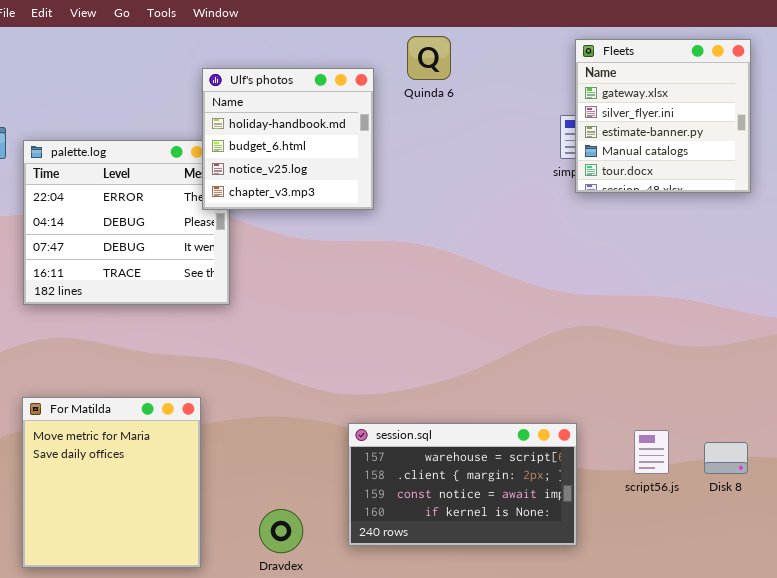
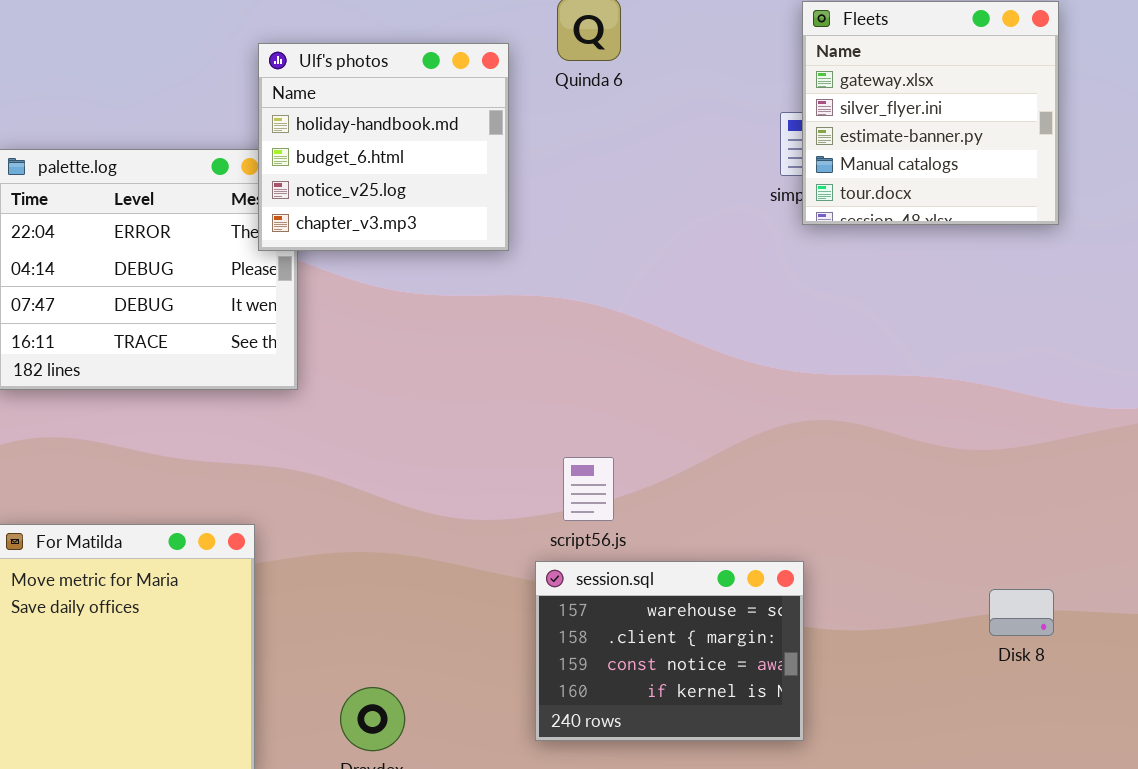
session.sql: [348,423,577,546] -> [535,561,804,741], resized
script56.js: [634,430,669,474] -> [563,457,614,521], moved

